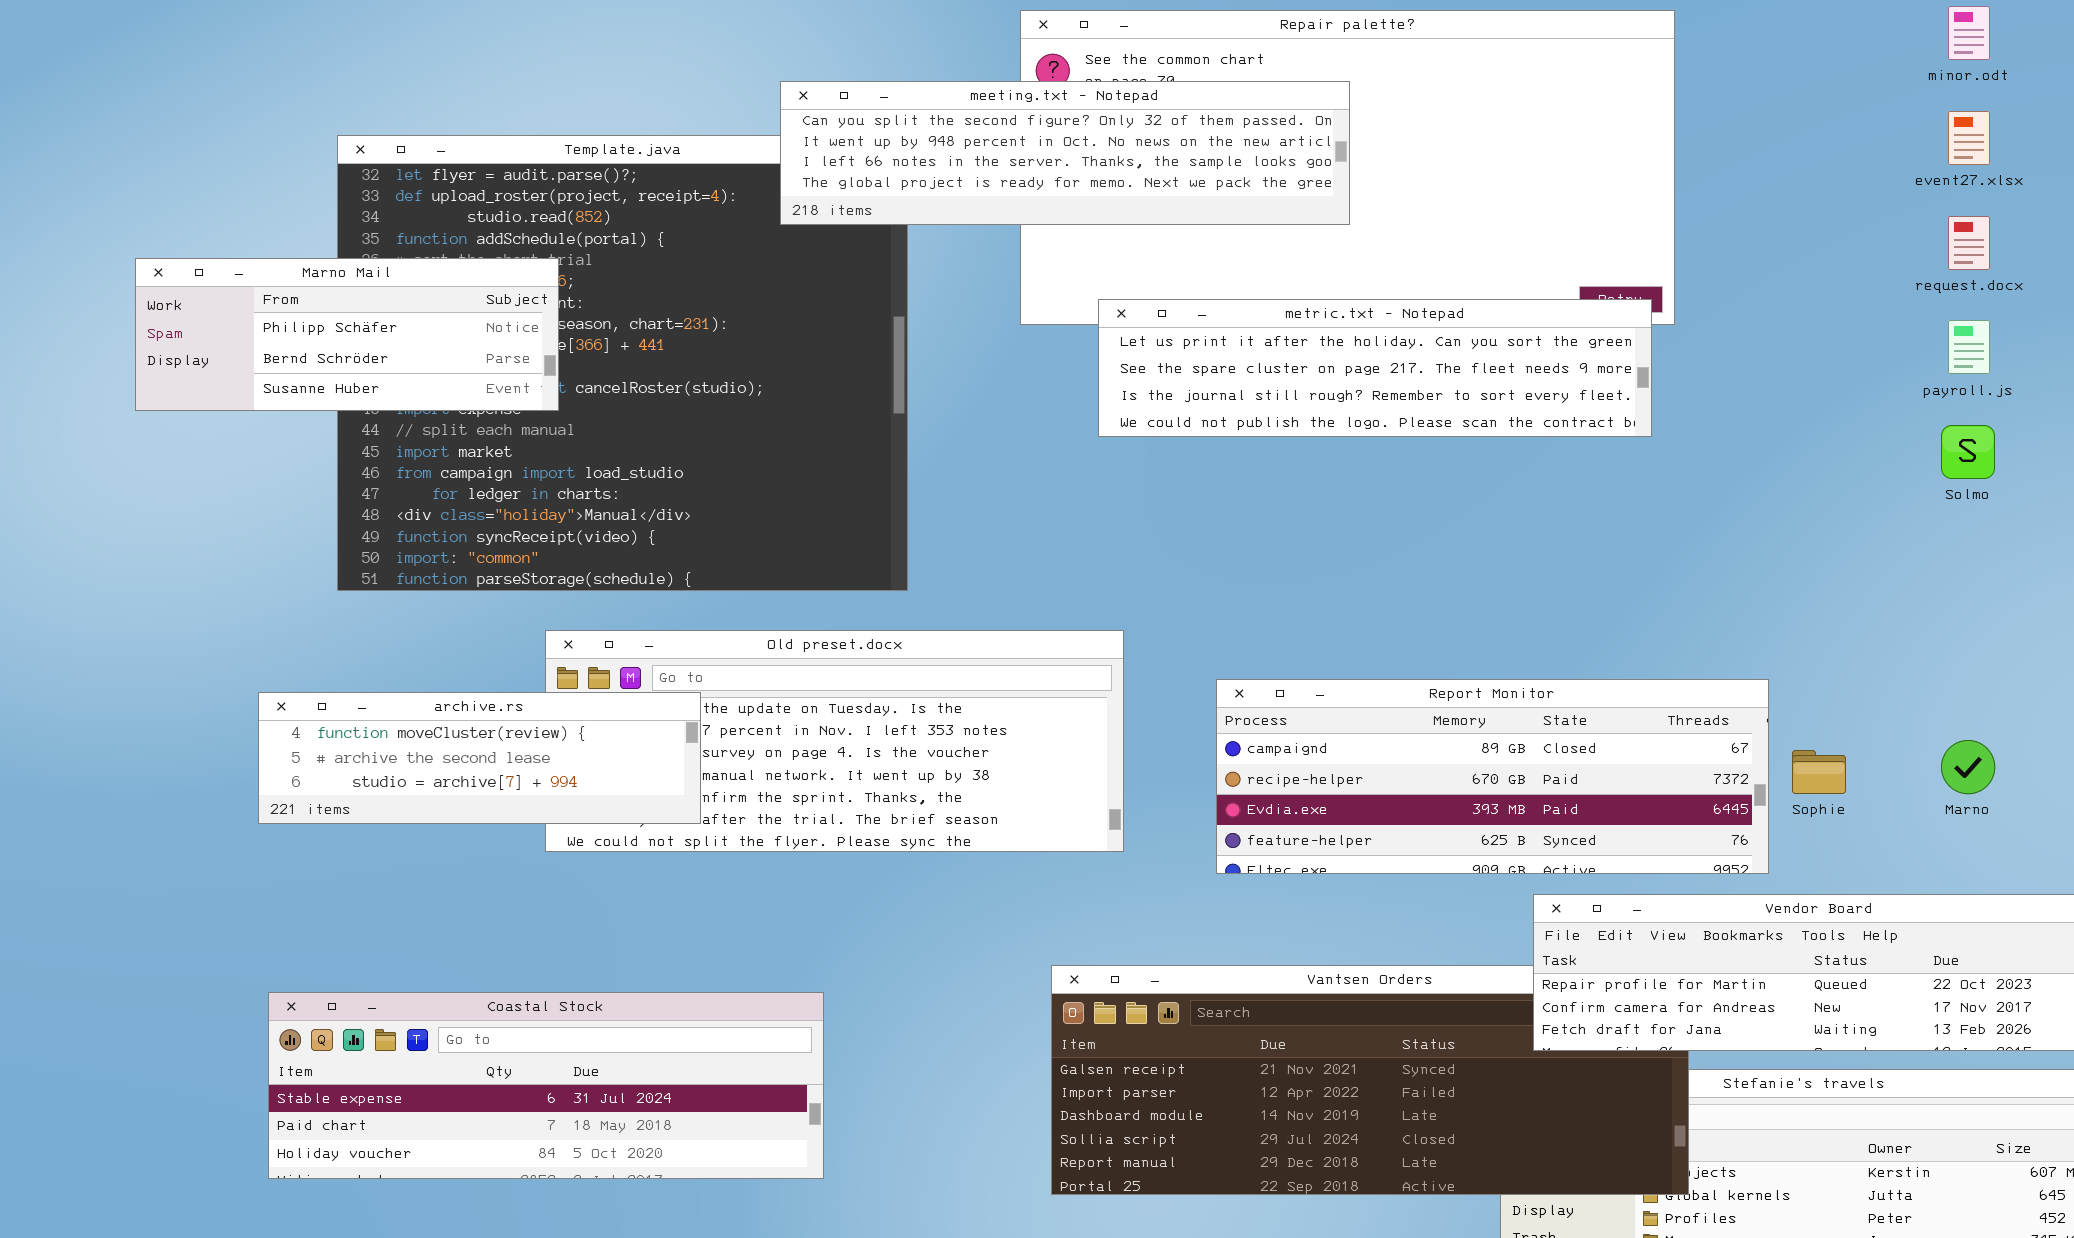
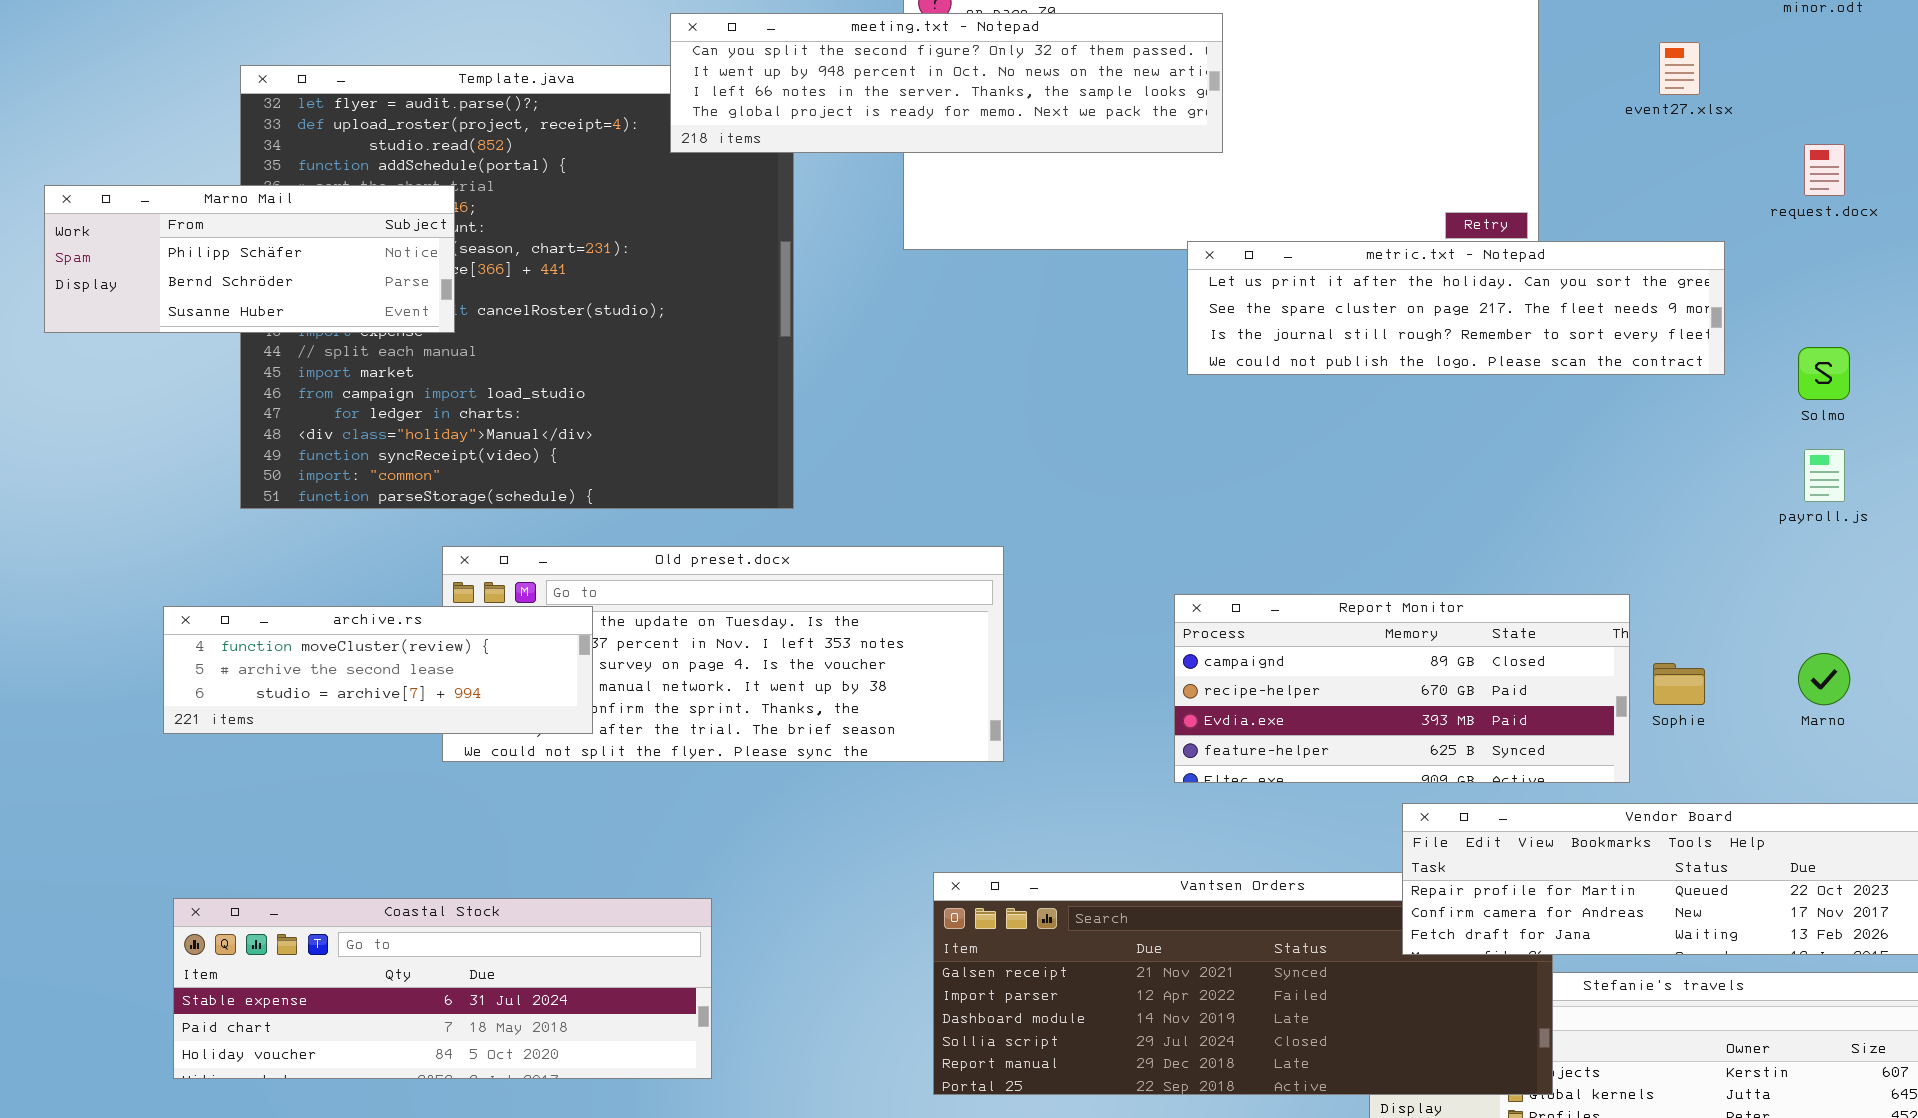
event27.xlsx: [1948,111,1990,165] -> [1659,42,1700,95], moved
metric.txt - Notepad: [1098,299,1652,437] -> [1187,241,1725,375], moved
payroll.js: [1948,320,1990,374] -> [1804,449,1845,502], moved
Report Monitor: [1216,679,1769,874] -> [1174,594,1630,783], resized

